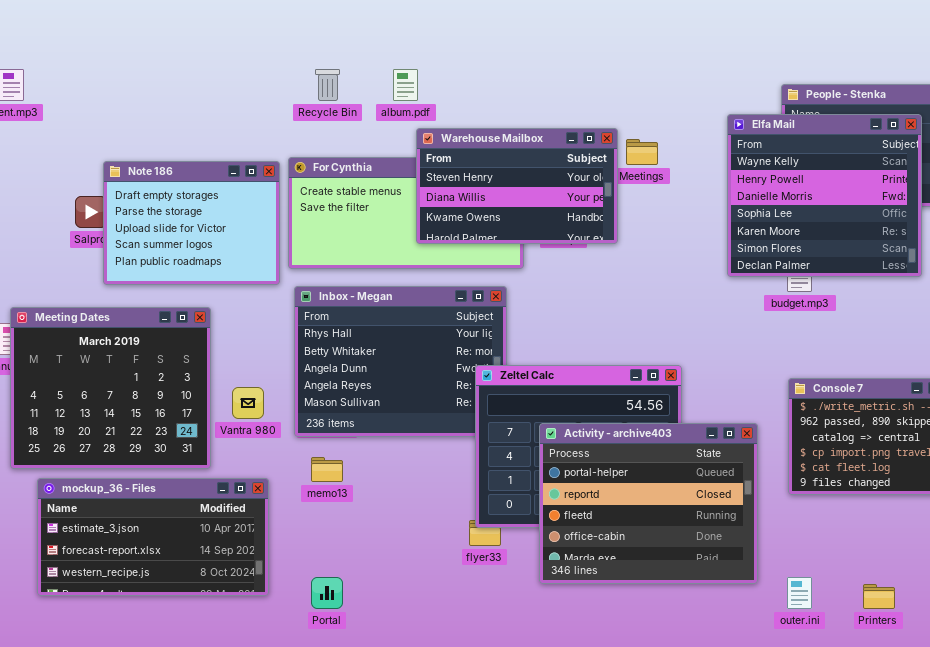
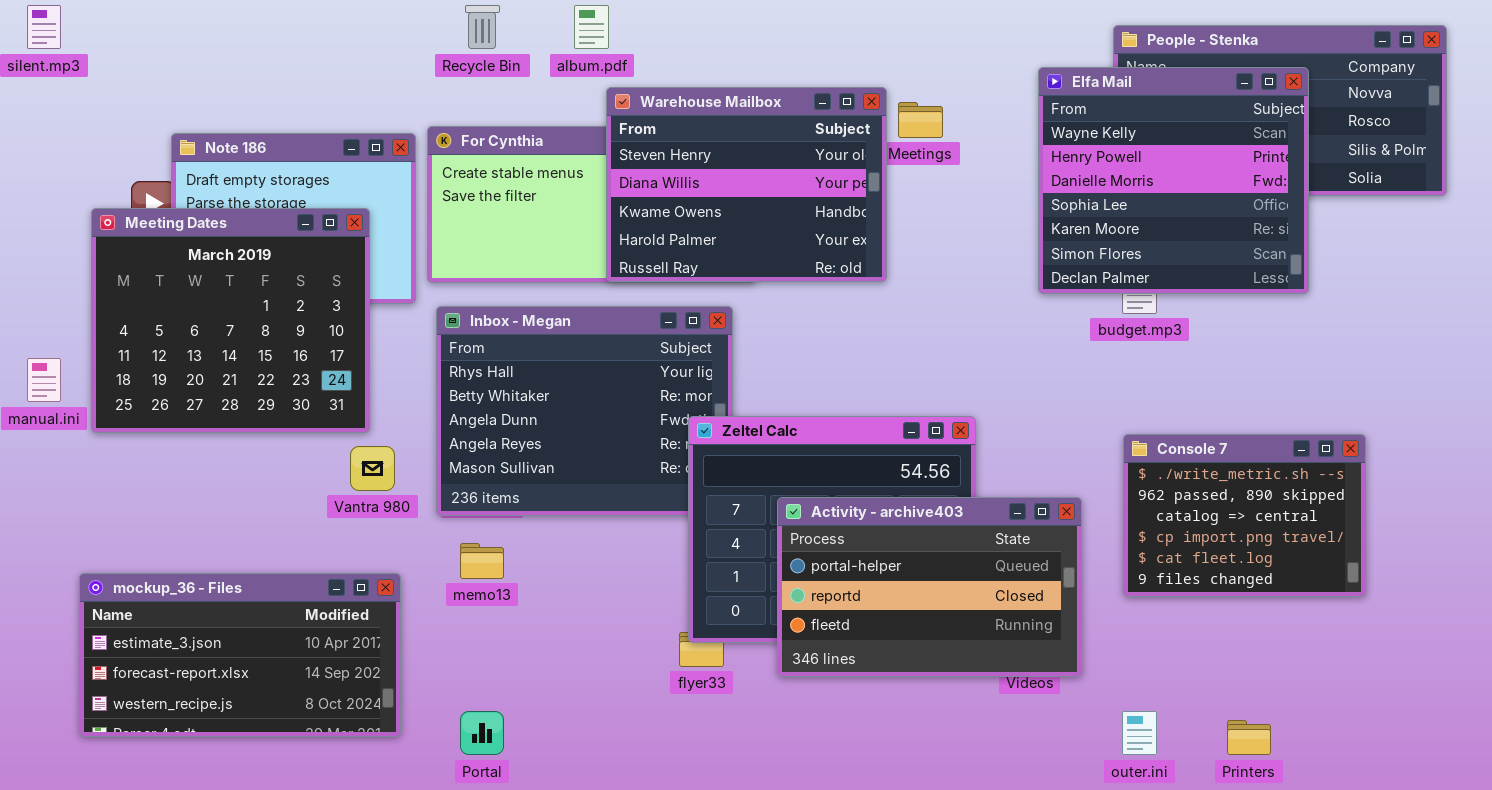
Warehouse Mailbox: [416,128,618,244] -> [606,87,887,282], resized
Meeting Dates: [10,307,211,469] -> [91,208,370,433], moved
Activity - archive403: [539,423,758,584] -> [777,497,1082,677], resized

